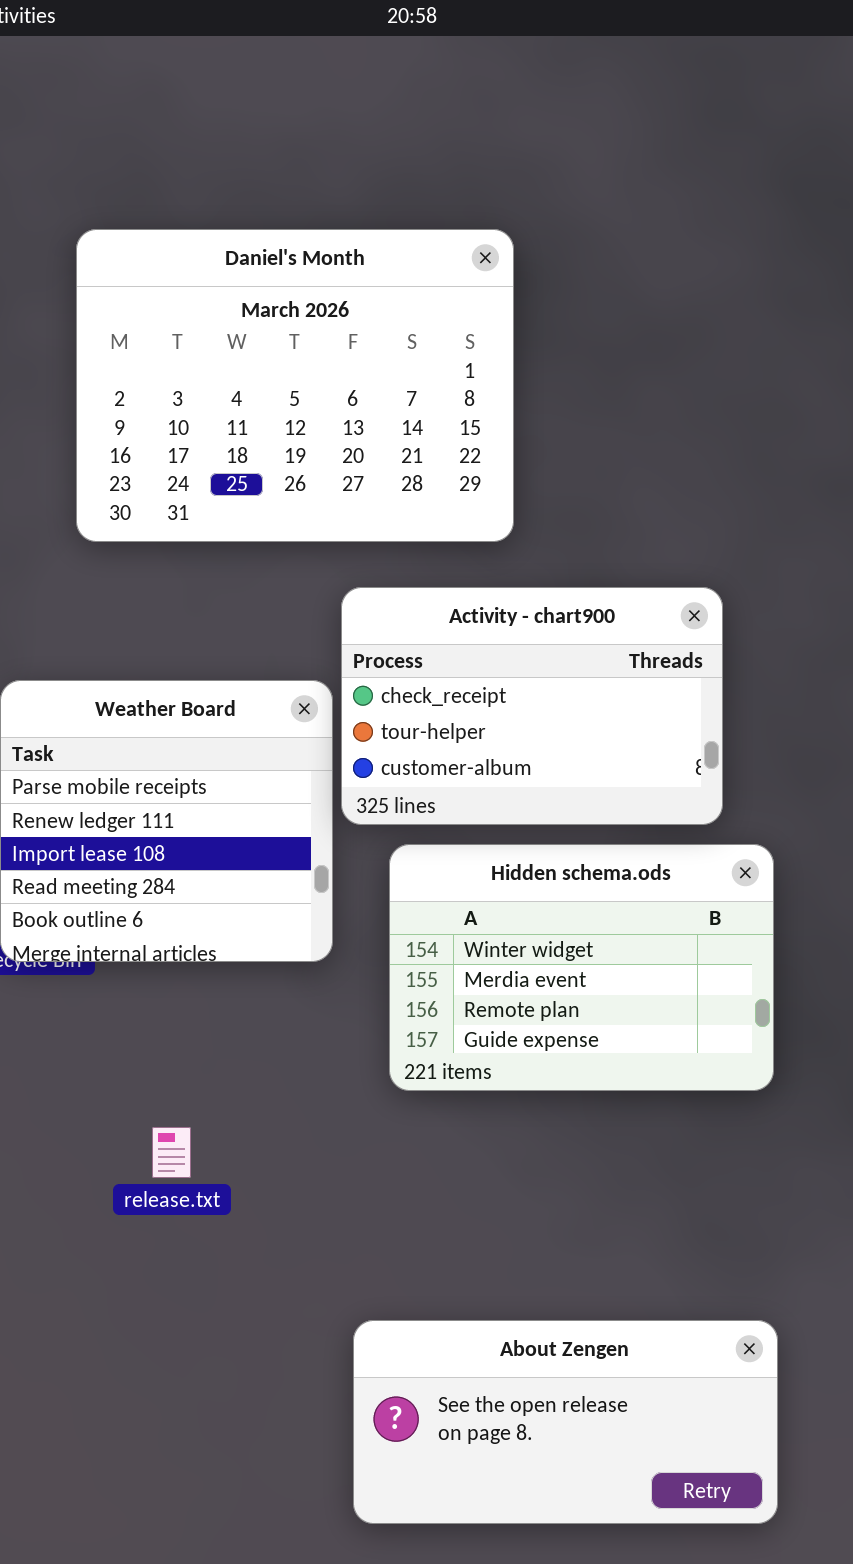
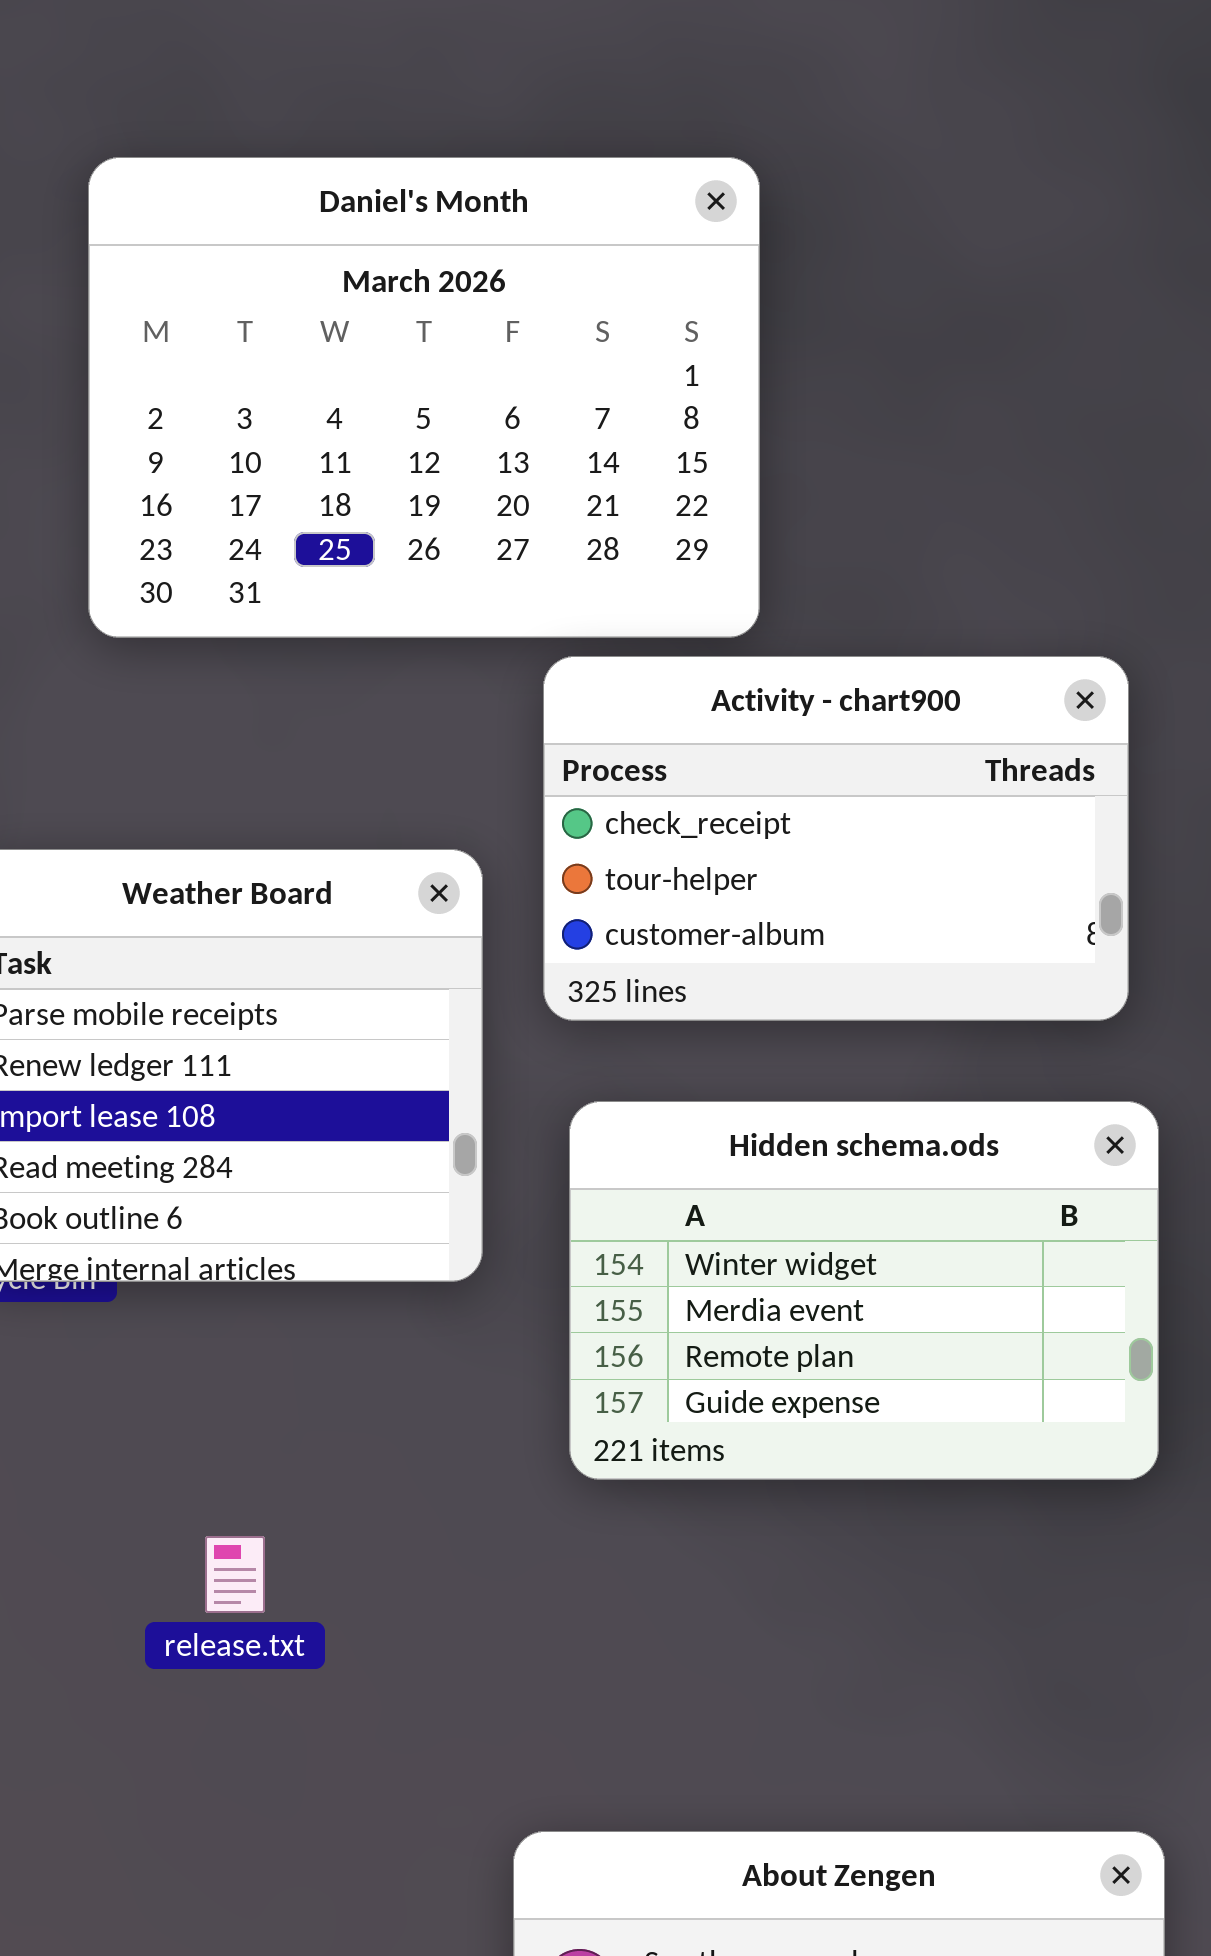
Activity - chart900: [341,587,723,825] -> [543,656,1129,1021], moved

